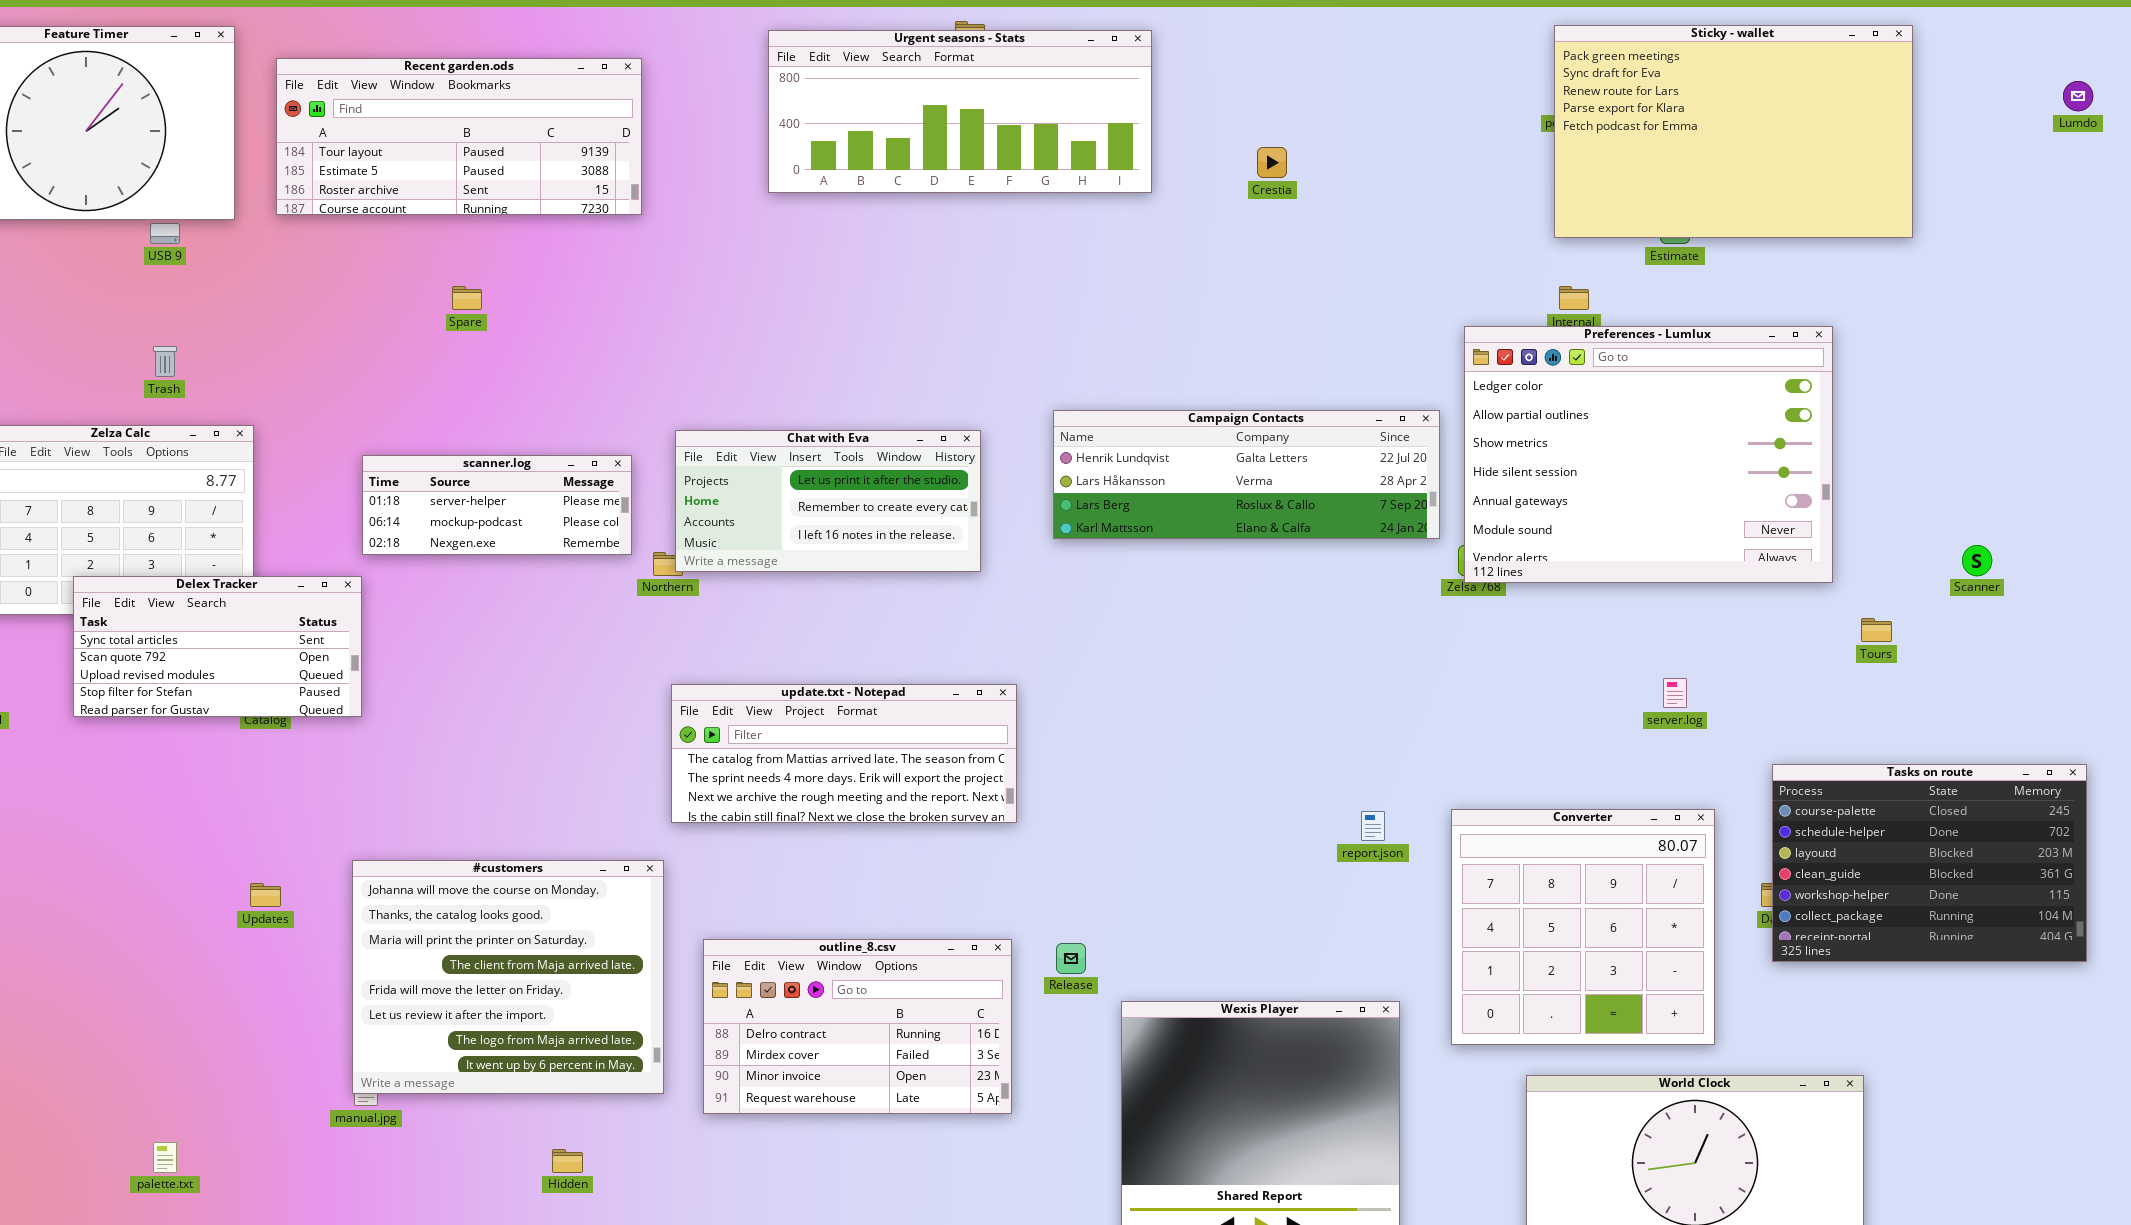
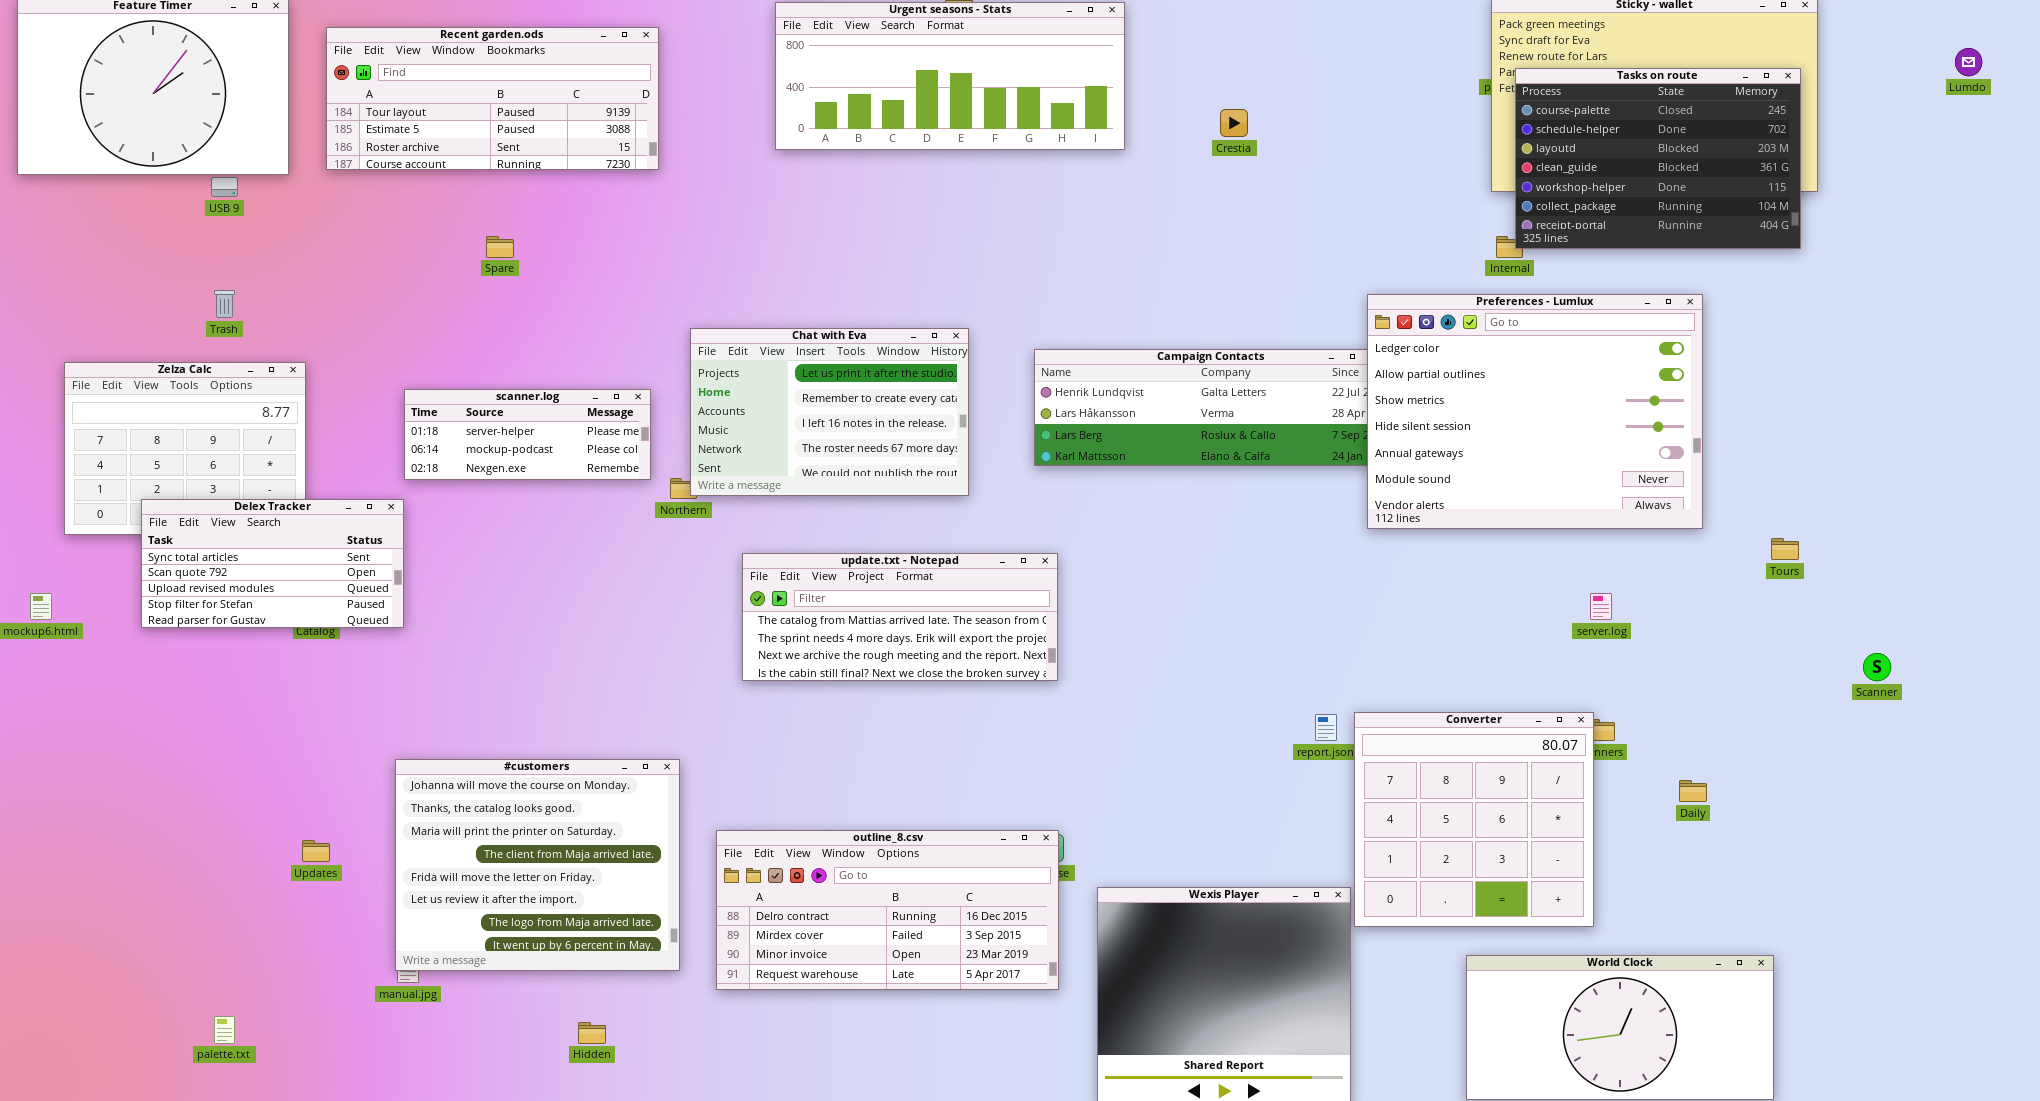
Preferences - Lumlux: [1464,326,1833,583] -> [1367,294,1703,529], moved
Chat with Eva: [675,430,981,572] -> [690,328,969,496], resized
Scanner: [1962,545,1992,576] -> [1863,653,1891,681], moved
update.txt - Notepad: [671,684,1017,823] -> [742,553,1058,681], moved
Tasks on route: [1772,764,2087,962] -> [1515,68,1801,249], moved
Converter: [1451,809,1715,1045] -> [1354,712,1594,927], moved
Updates: [250,883,281,907] -> [302,840,330,862], moved
outline_8.csv: [703,939,1012,1114] -> [716,830,1059,990], resized

